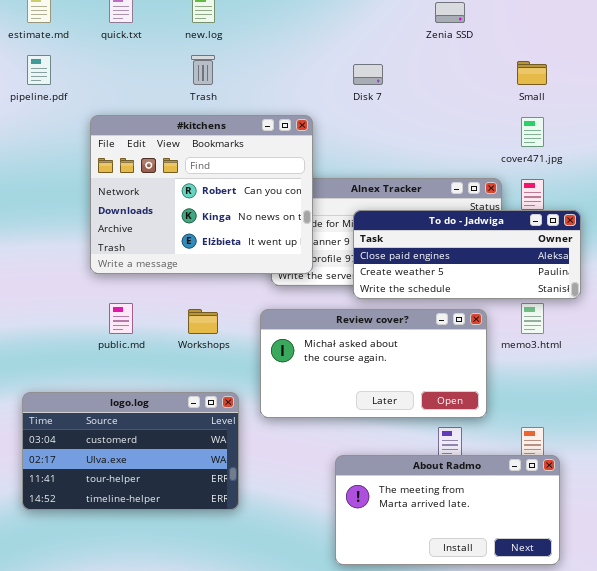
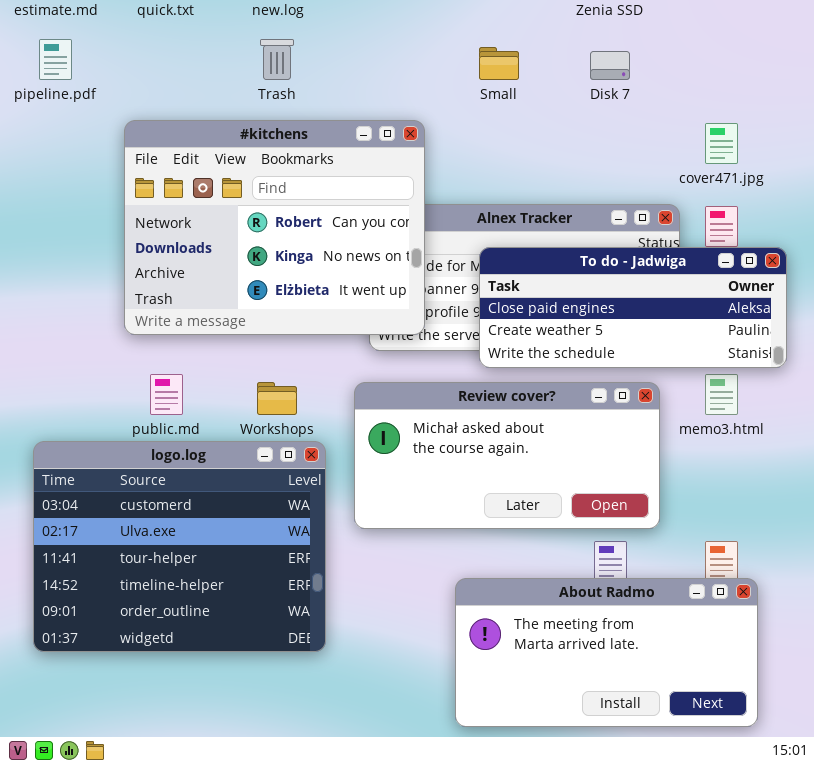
Small: [517,61,547,85] -> [479,47,519,80], moved
Disk 7: [353,64,383,85] -> [590,51,630,80], moved
logo.log: [22,392,239,510] -> [33,441,326,652], resized

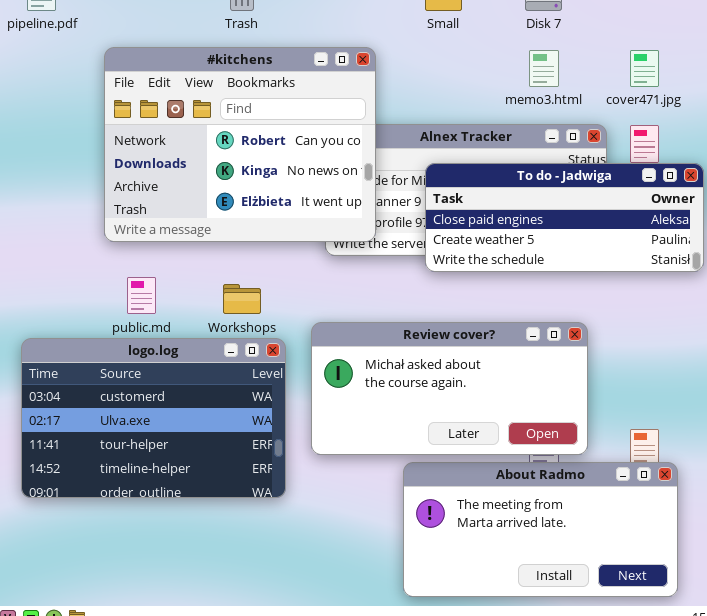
memo3.html: [705,374,738,415] -> [529,50,559,87], moved
Review cover?: [354,382,660,529] -> [311,322,588,455], moved
logo.log: [33,441,326,652] -> [21,338,286,498], resized

